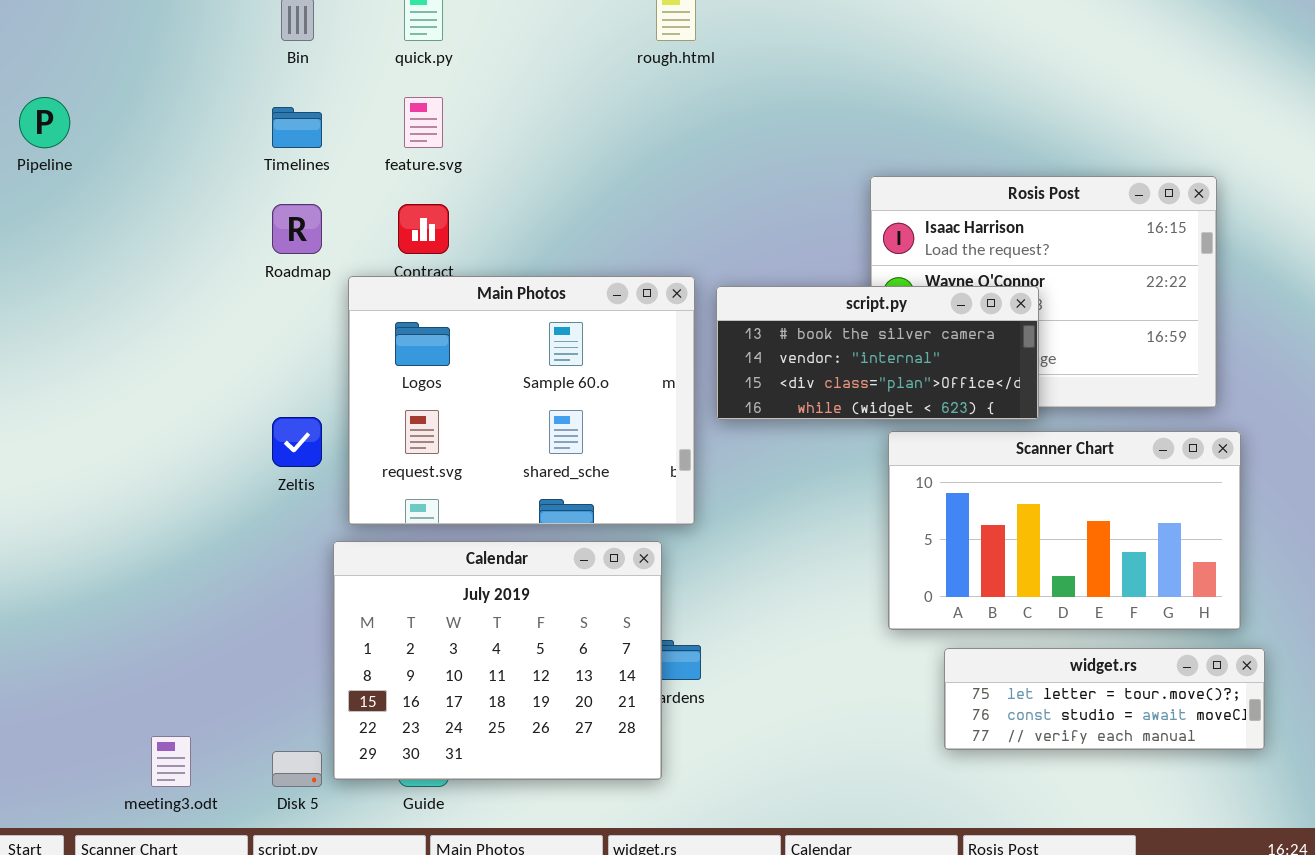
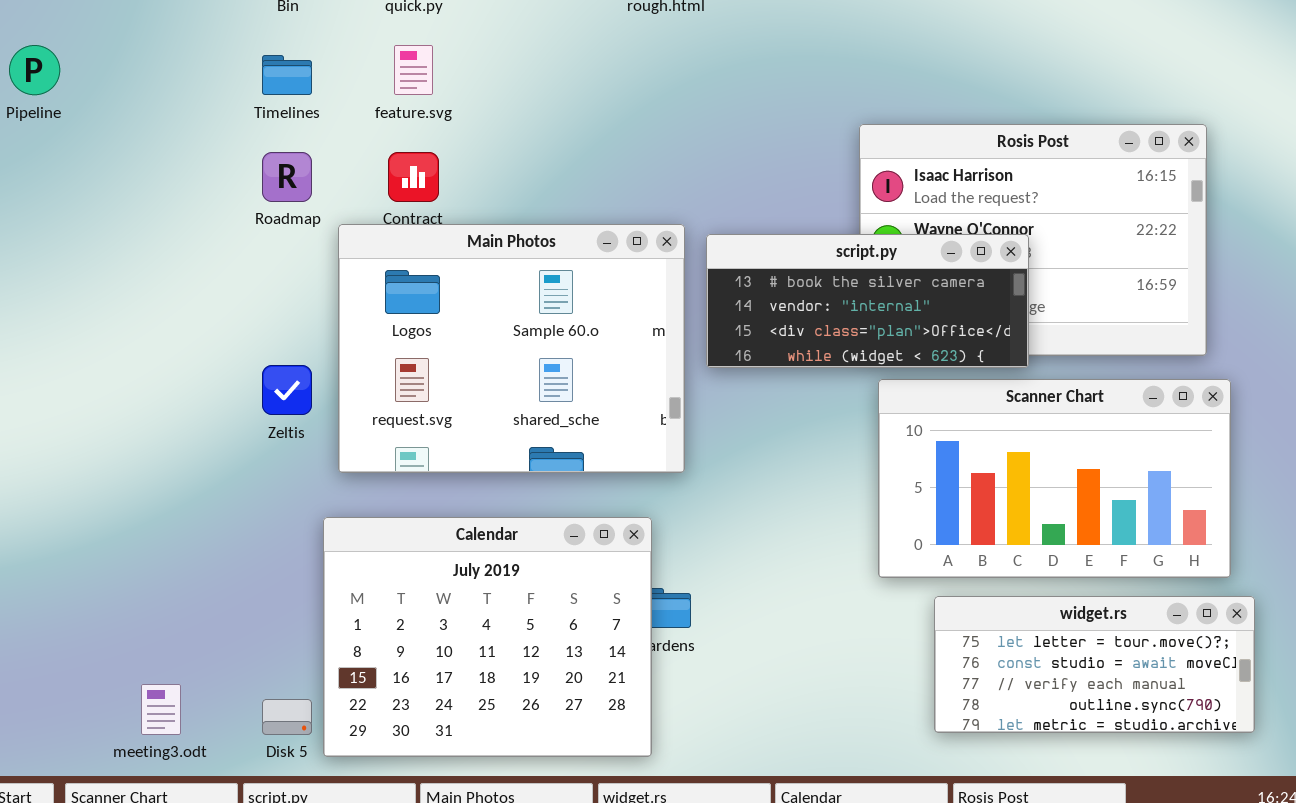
Calendar: [333,541,662,780] -> [323,517,652,757], moved
widget.rs: [944,648,1265,750] -> [934,596,1255,733], resized

